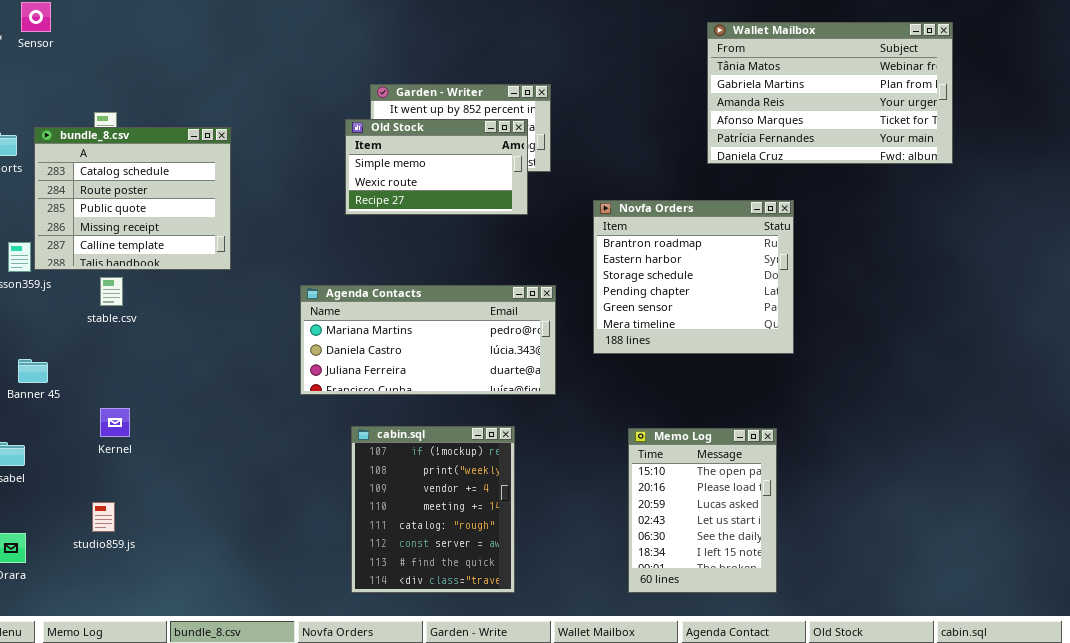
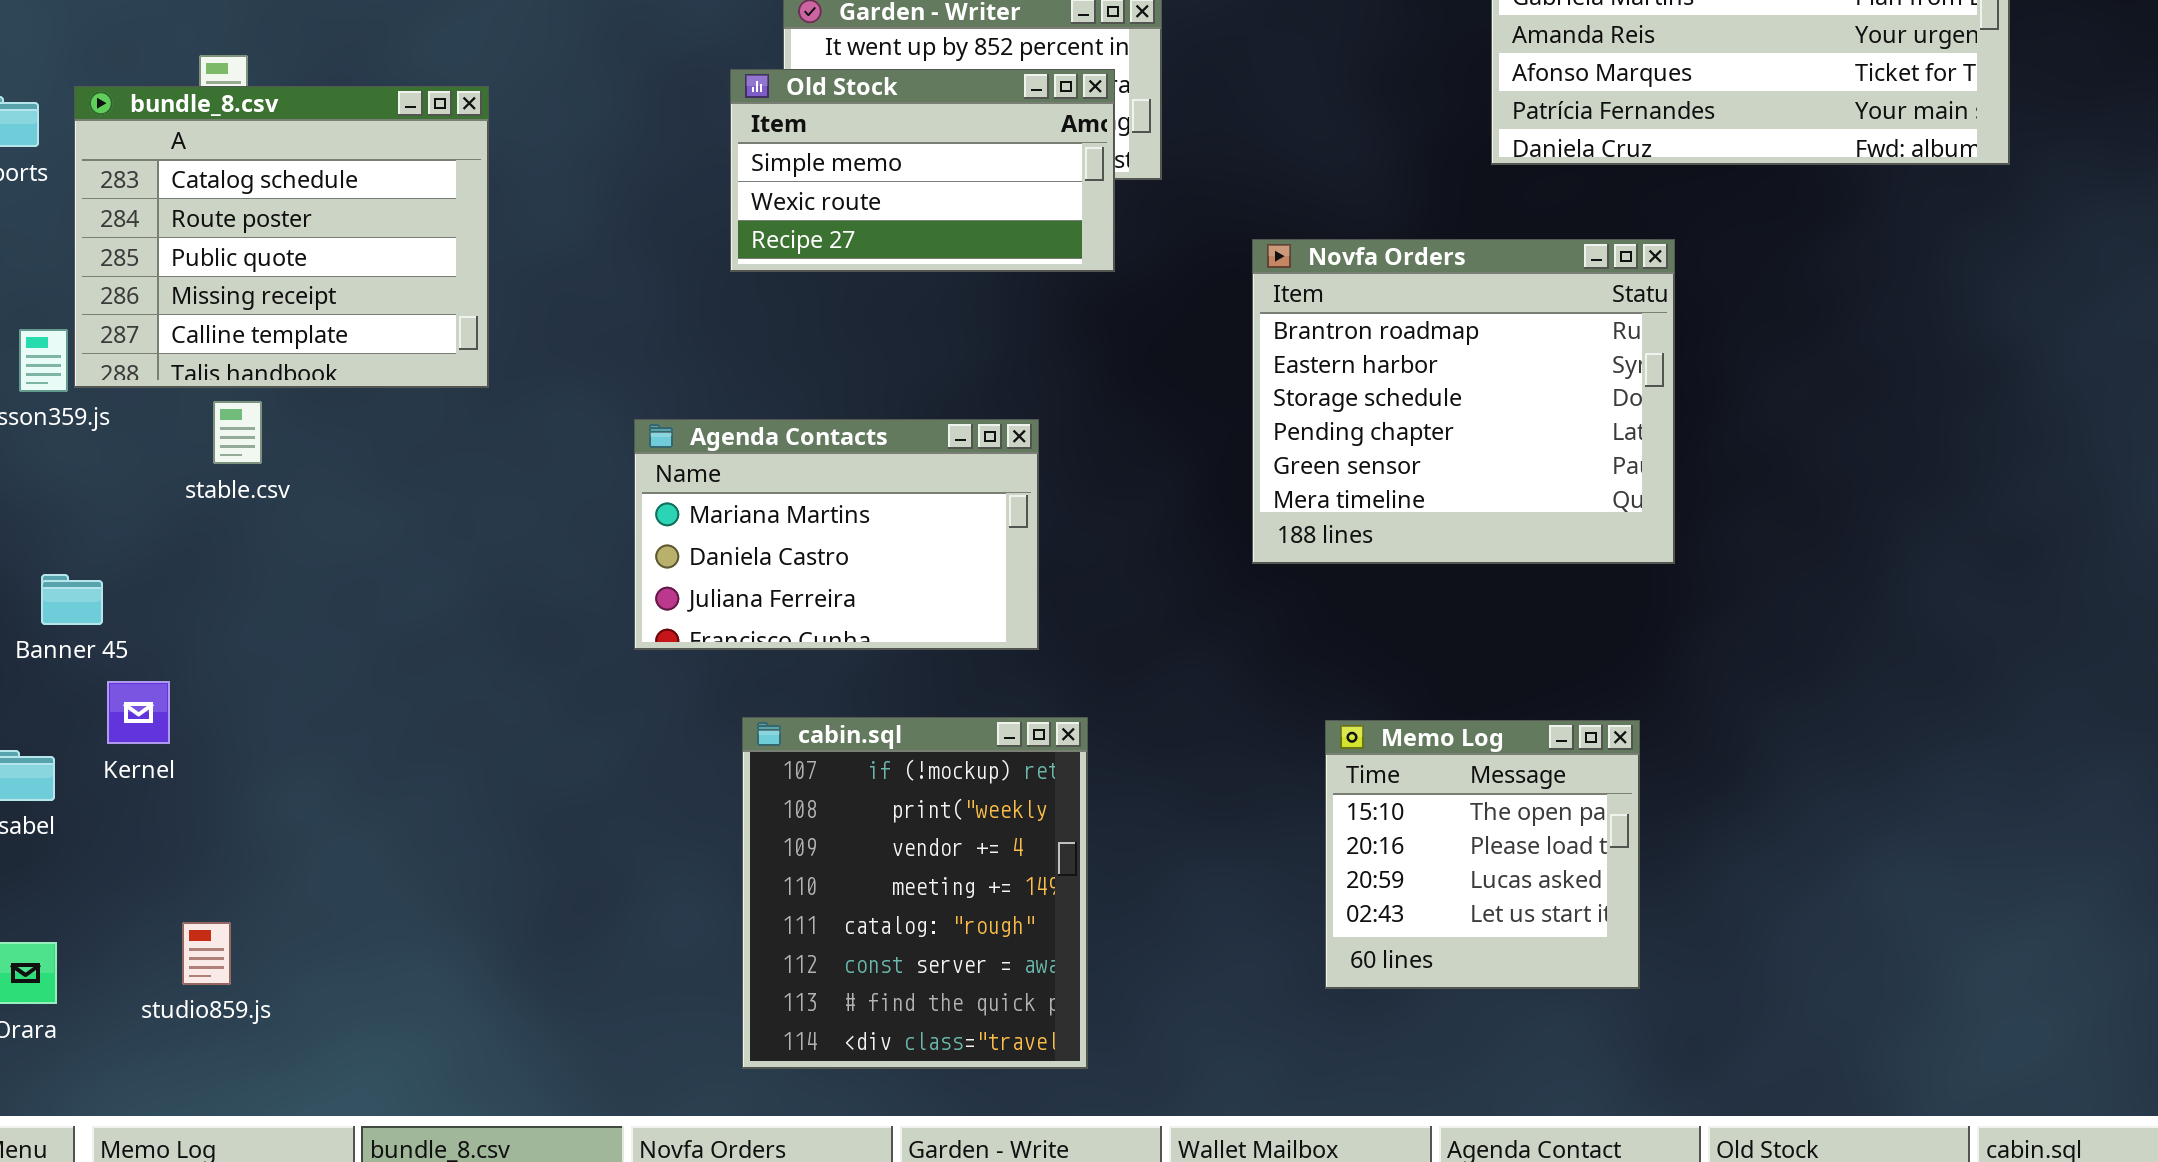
Agenda Contacts: [300,285,556,395] -> [634,419,1039,650], resized
Kernel: [100,408,130,437] -> [107,681,170,744], moved
Memo Log: [628,428,777,593] -> [1325,720,1640,989], resized
studio859.js: [92,502,115,532] -> [182,922,231,985], moved

